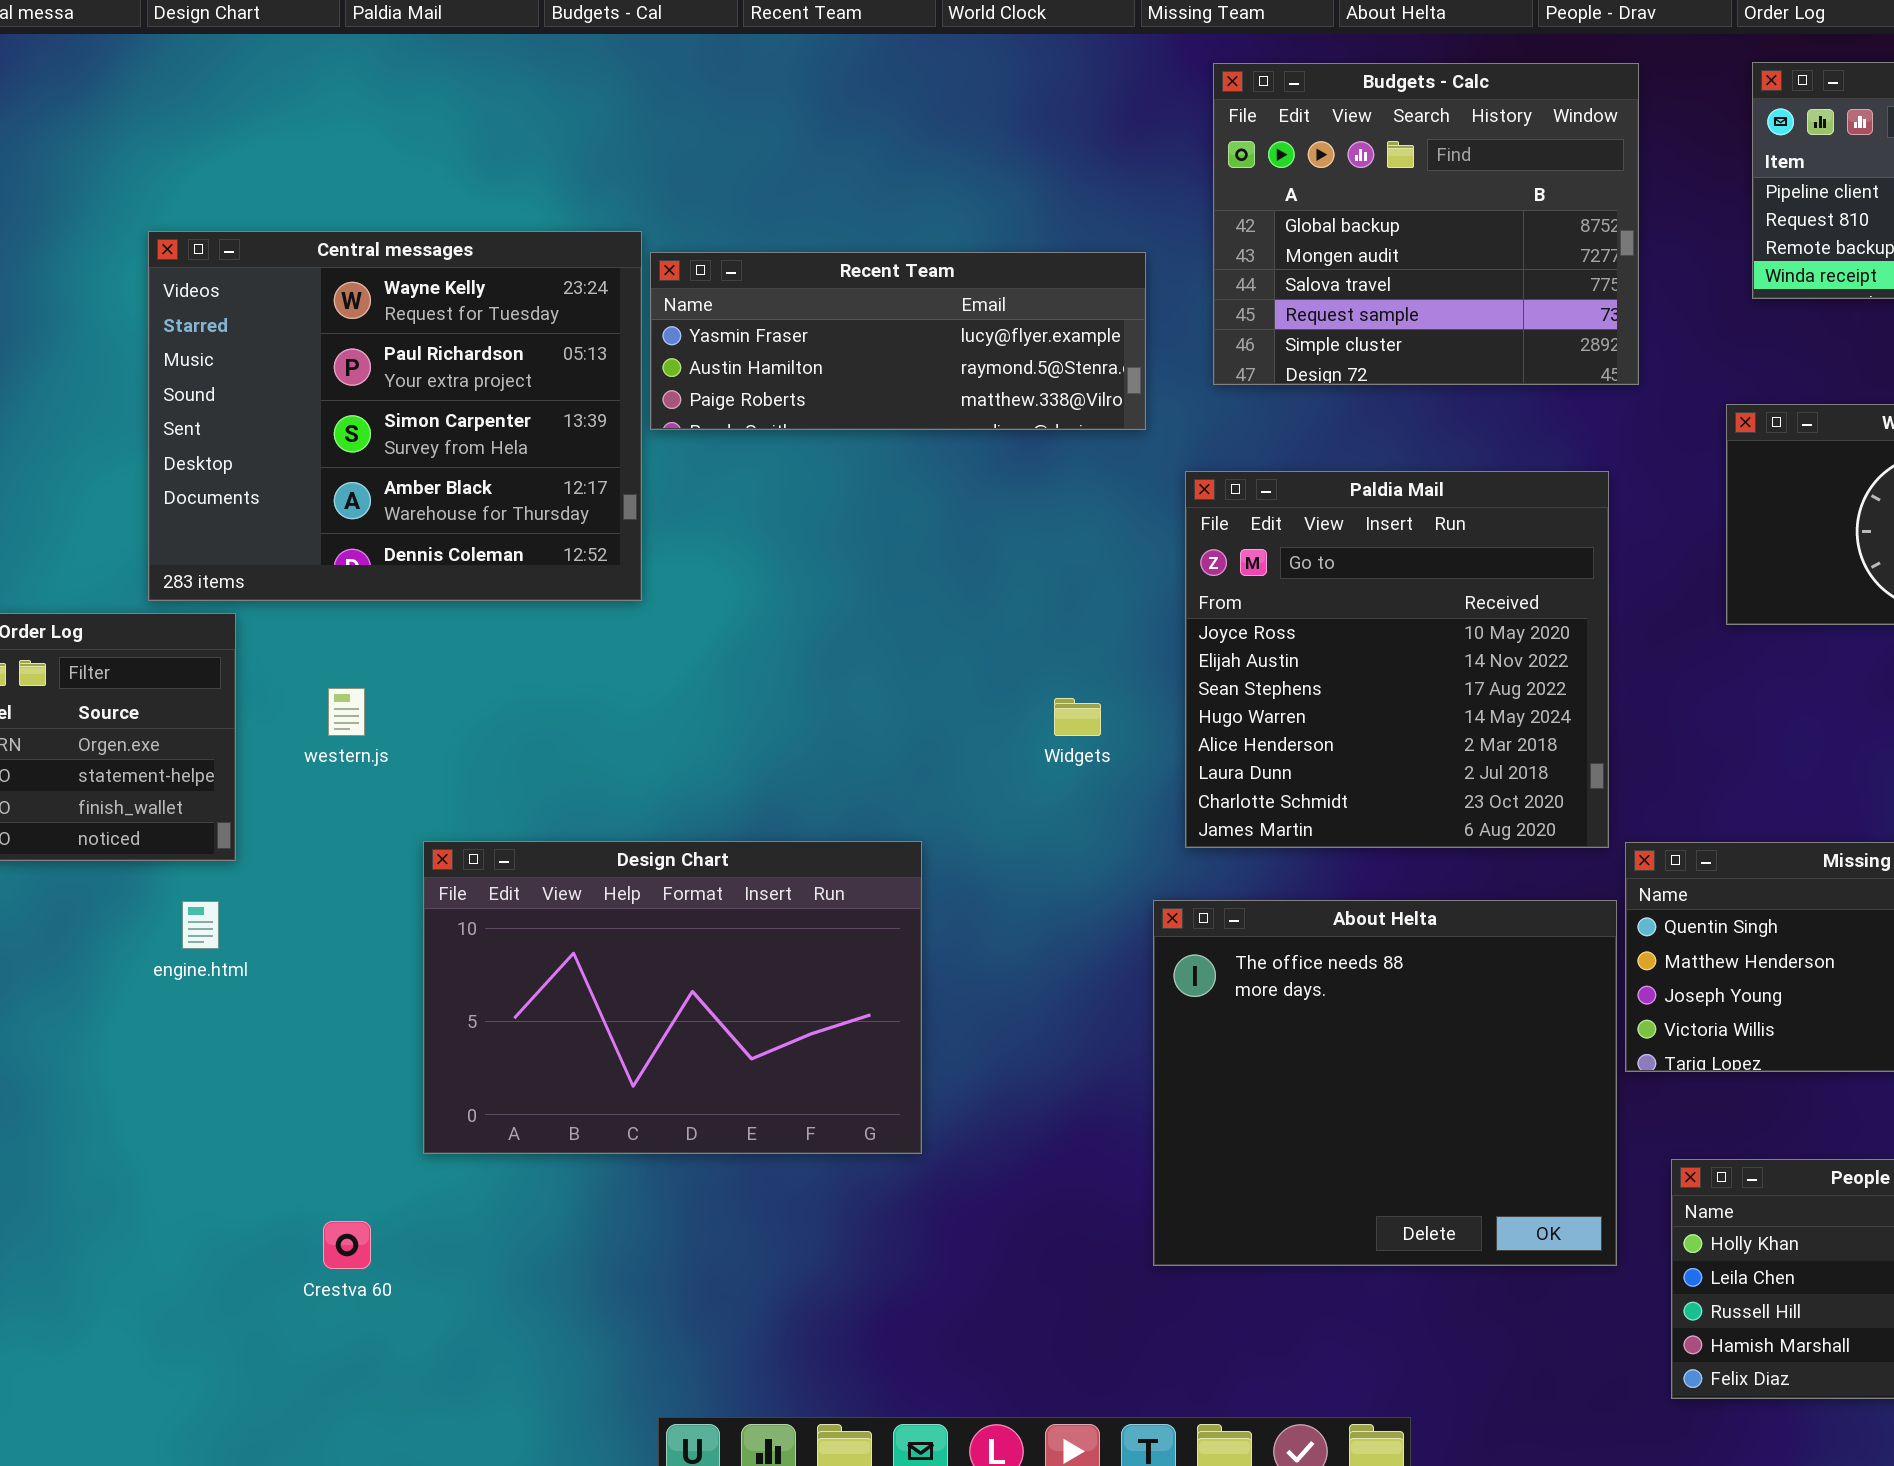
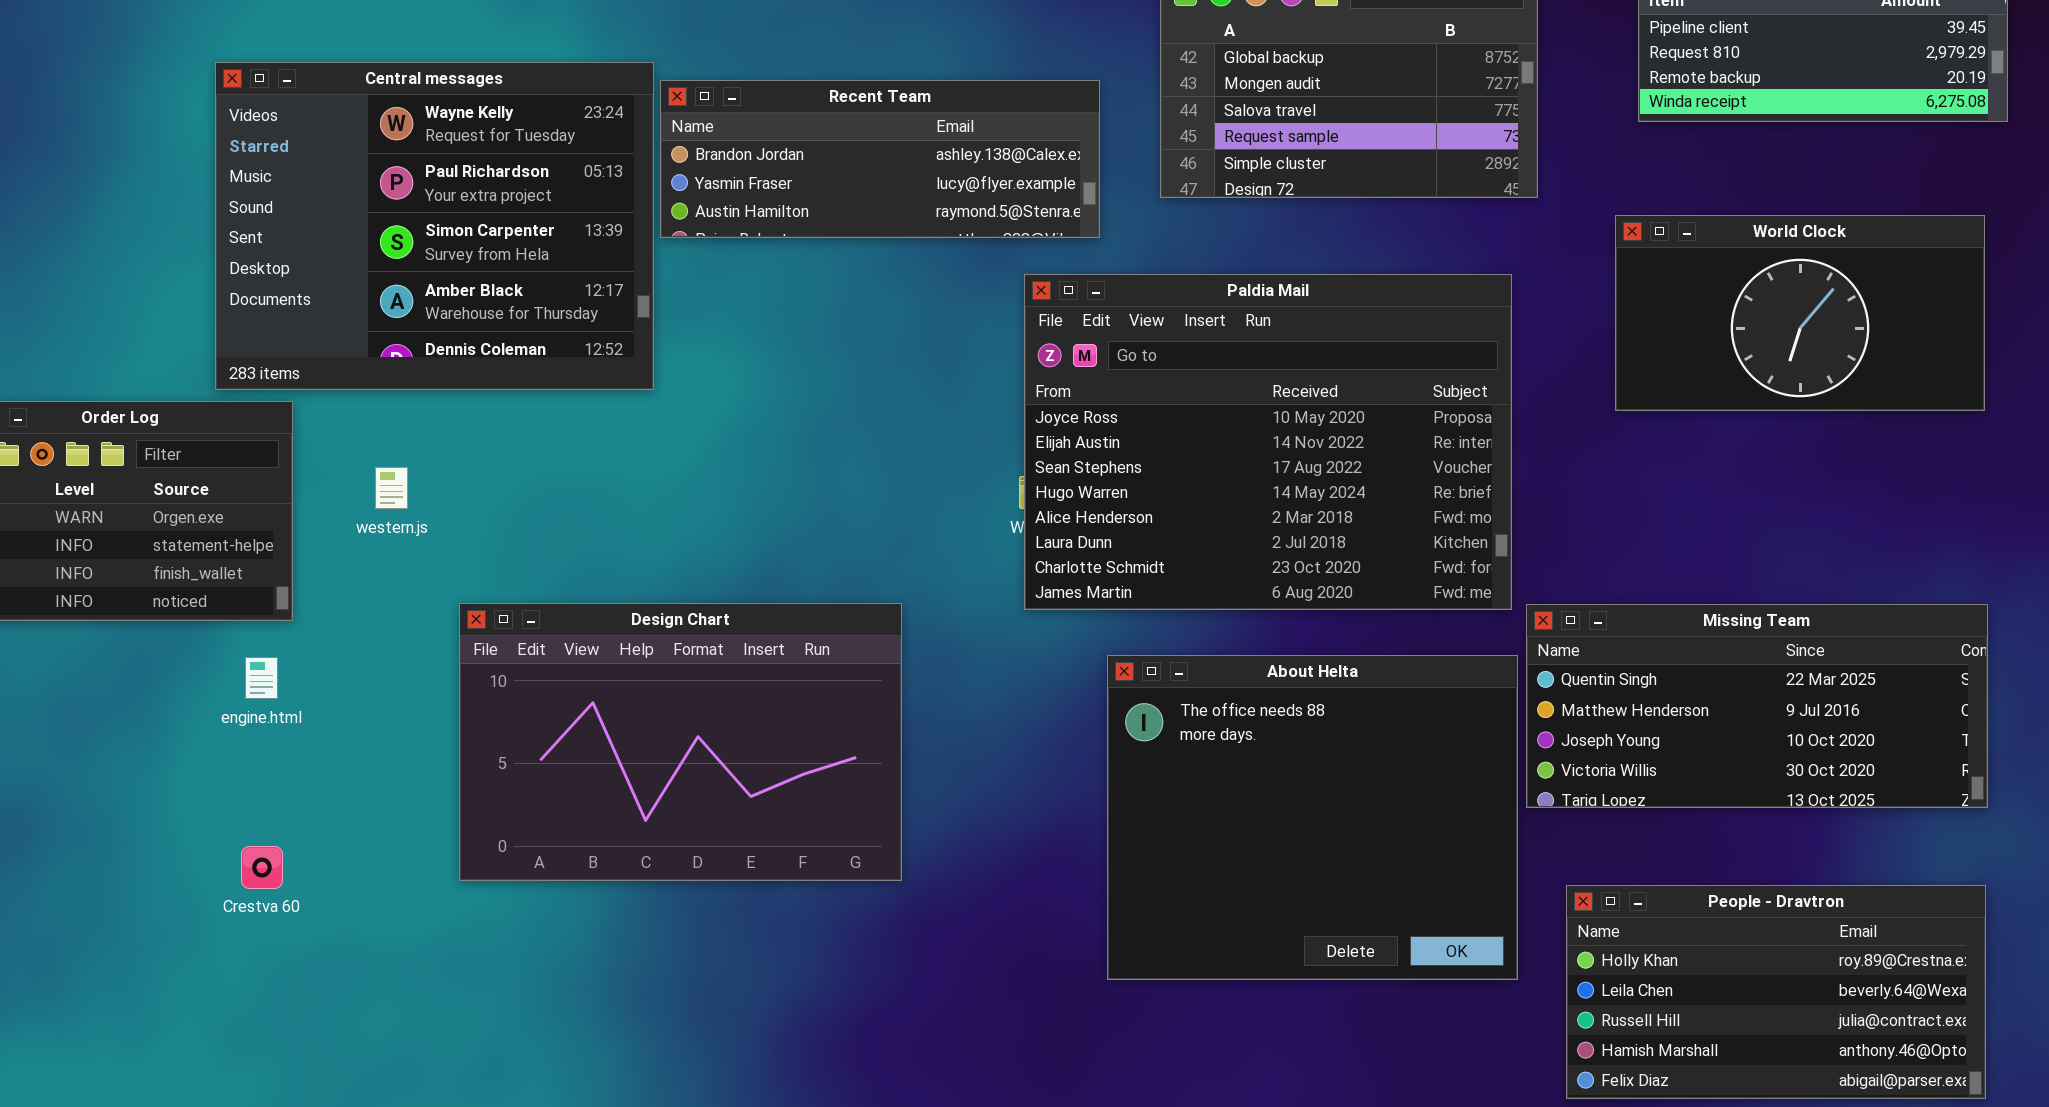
Recent Team: [650,252,1146,430] -> [660,80,1100,238], scrolled up 1 row
Paldia Mail: [1185,471,1609,848] -> [1024,274,1512,610], resized
Crestva 60: [323,1221,371,1269] -> [241,846,283,889], moved

